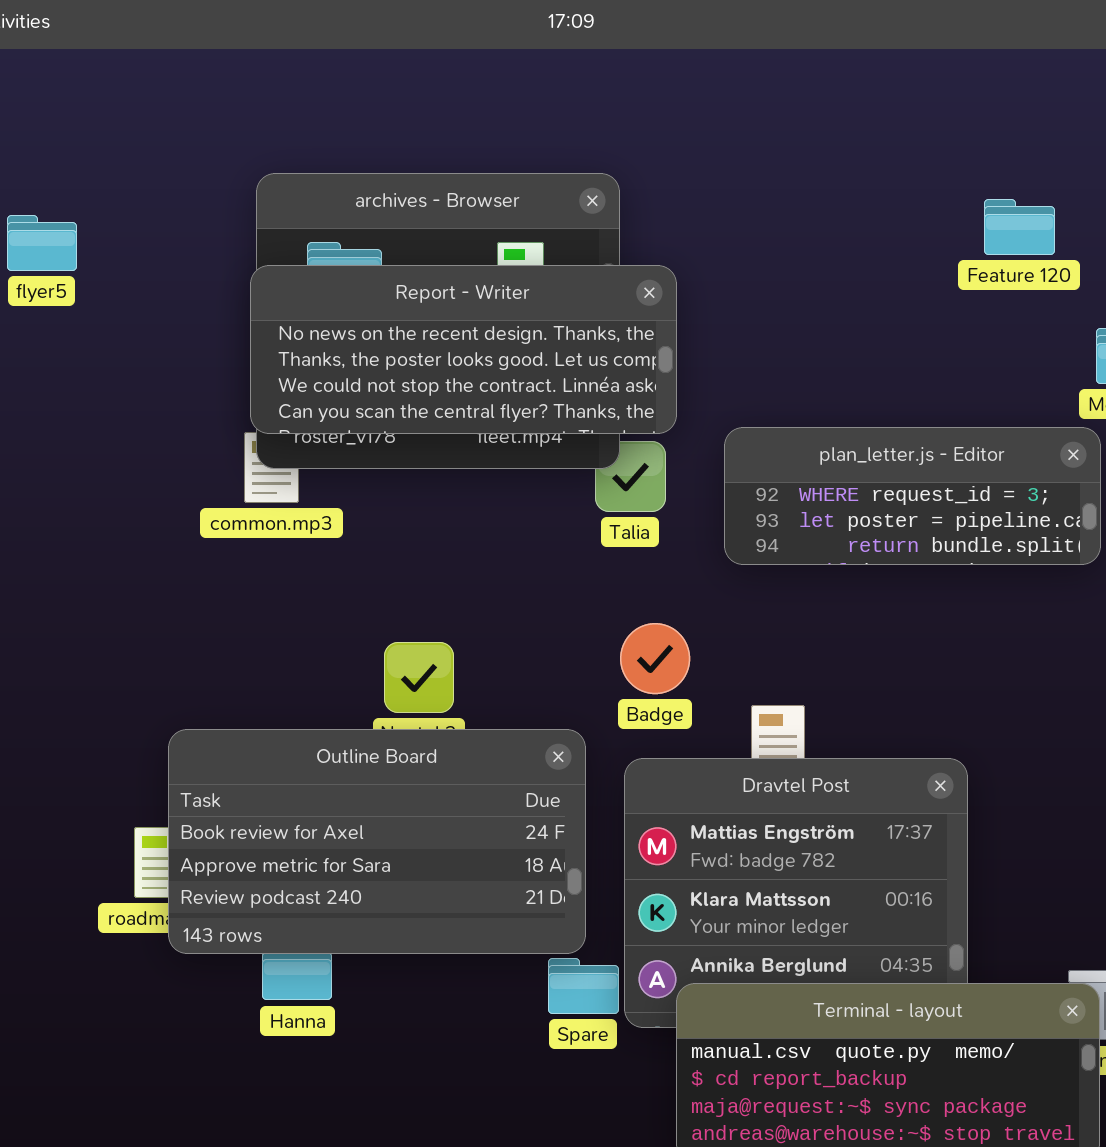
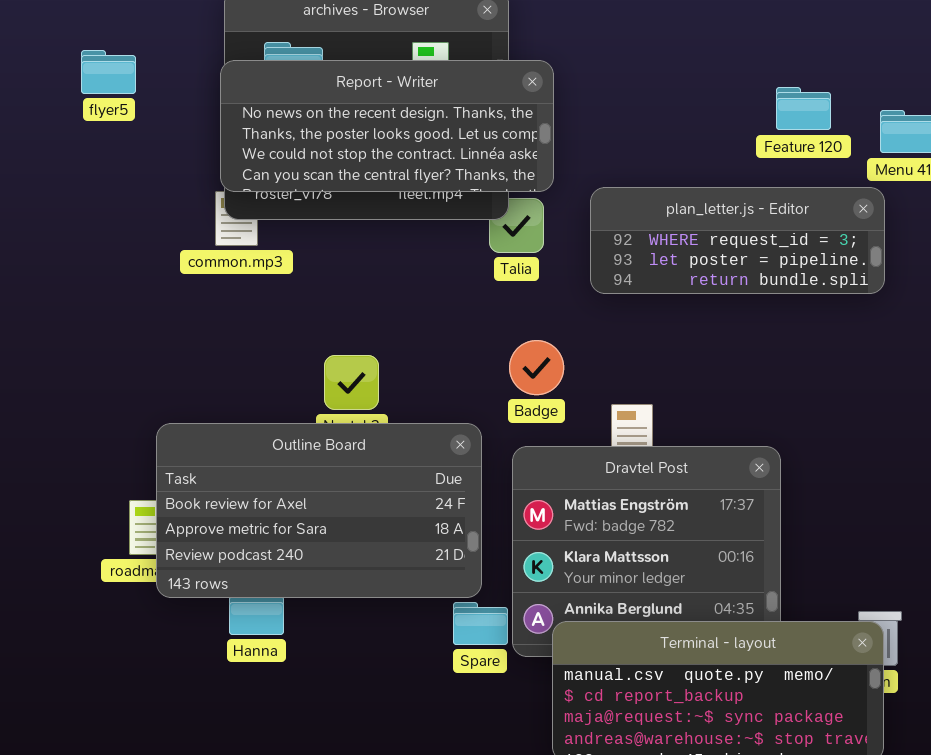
Feature 120: [984,199,1055,255] -> [776,87,831,130], moved
flyer5: [7,215,77,271] -> [81,50,136,94], moved

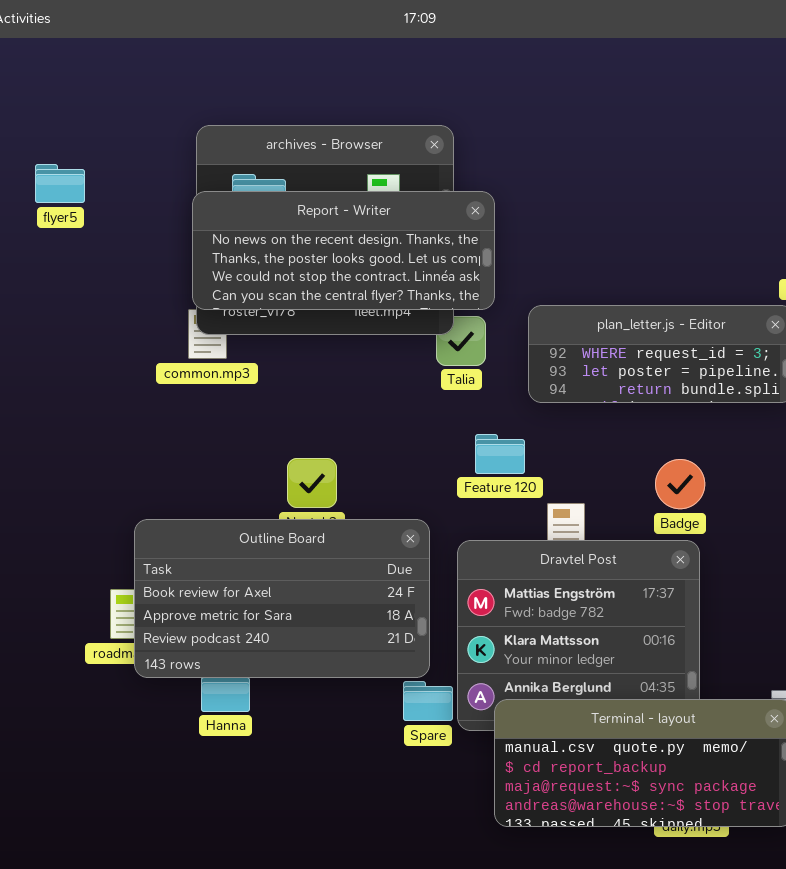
flyer5: [81,50,136,94] -> [35,164,85,203], moved
Feature 120: [776,87,831,130] -> [475,434,525,474], moved
Badge: [509,340,564,395] -> [655,459,705,509], moved

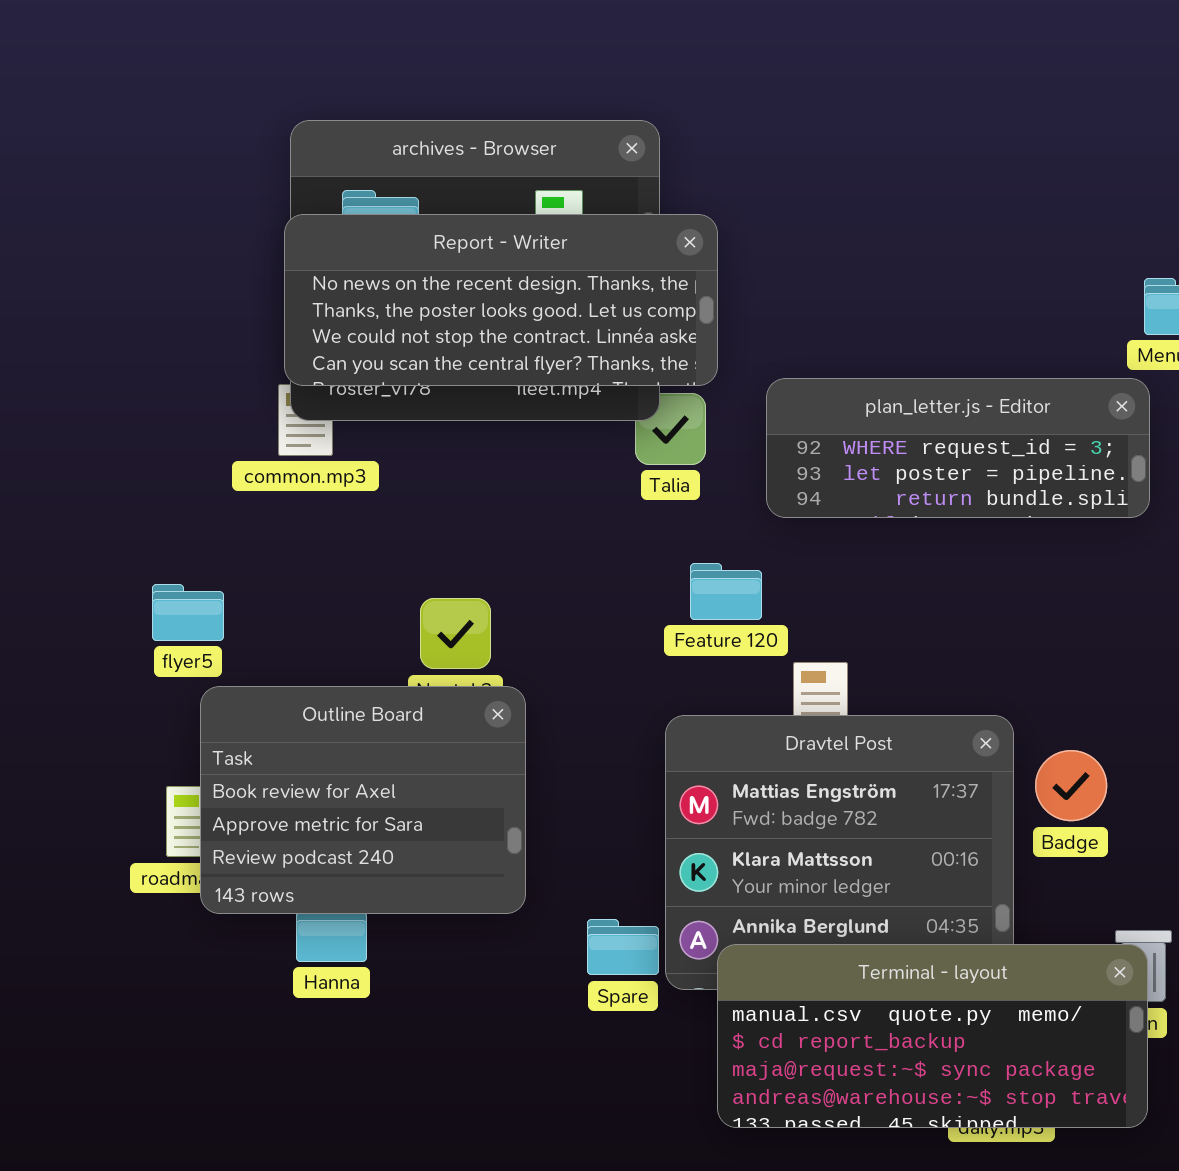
flyer5: [35,164,85,203] -> [152,584,224,641], moved
Badge: [655,459,705,509] -> [1035,750,1107,821], moved
Outline Board: [134,519,430,678] -> [200,686,526,914], resized

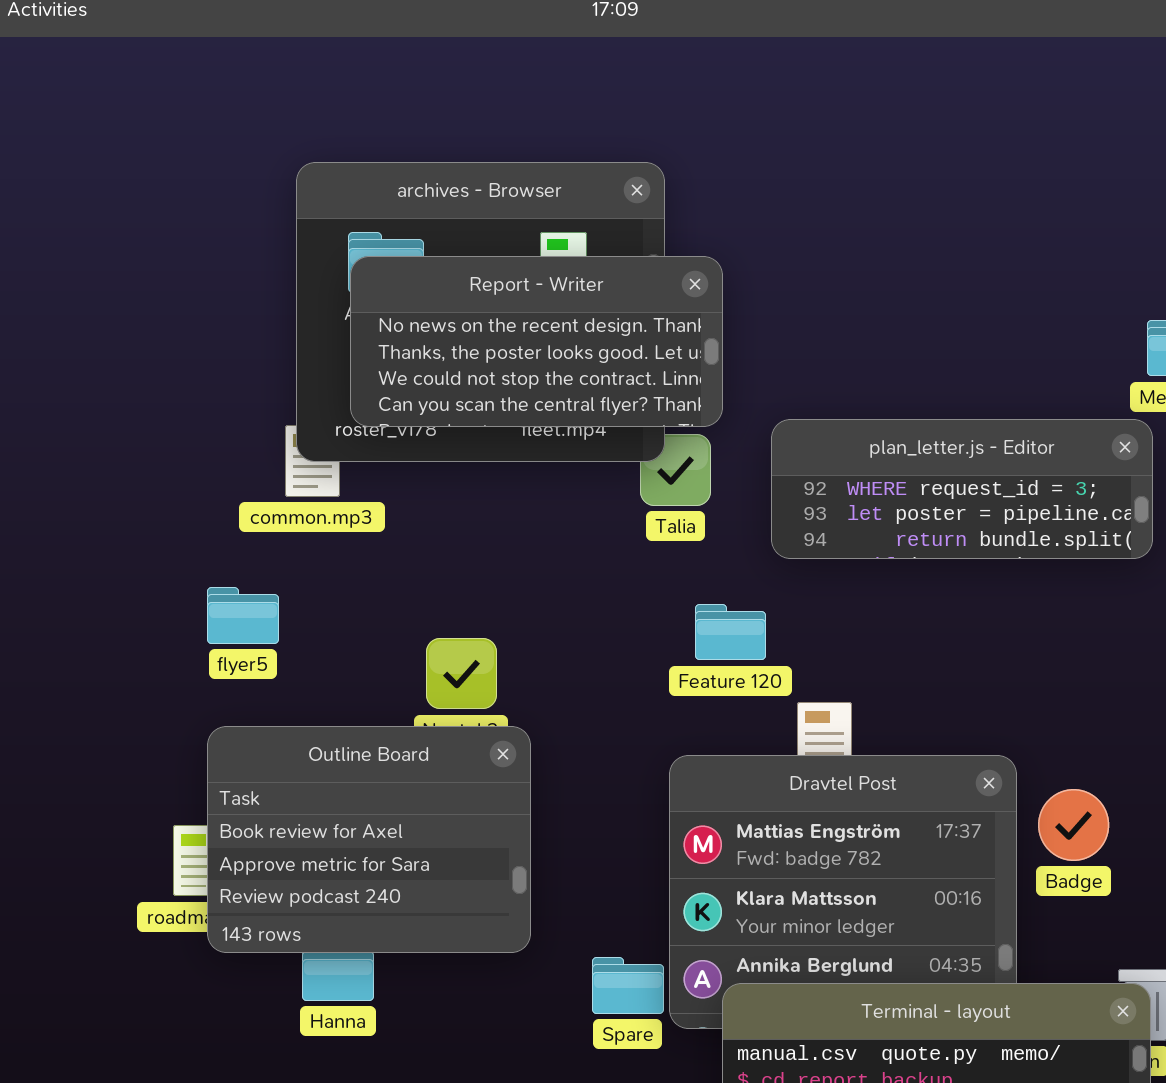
Report - Writer: [284,214,718,386] -> [350,256,723,427], resized
flyer5: [152,584,224,641] -> [207,587,279,644], moved

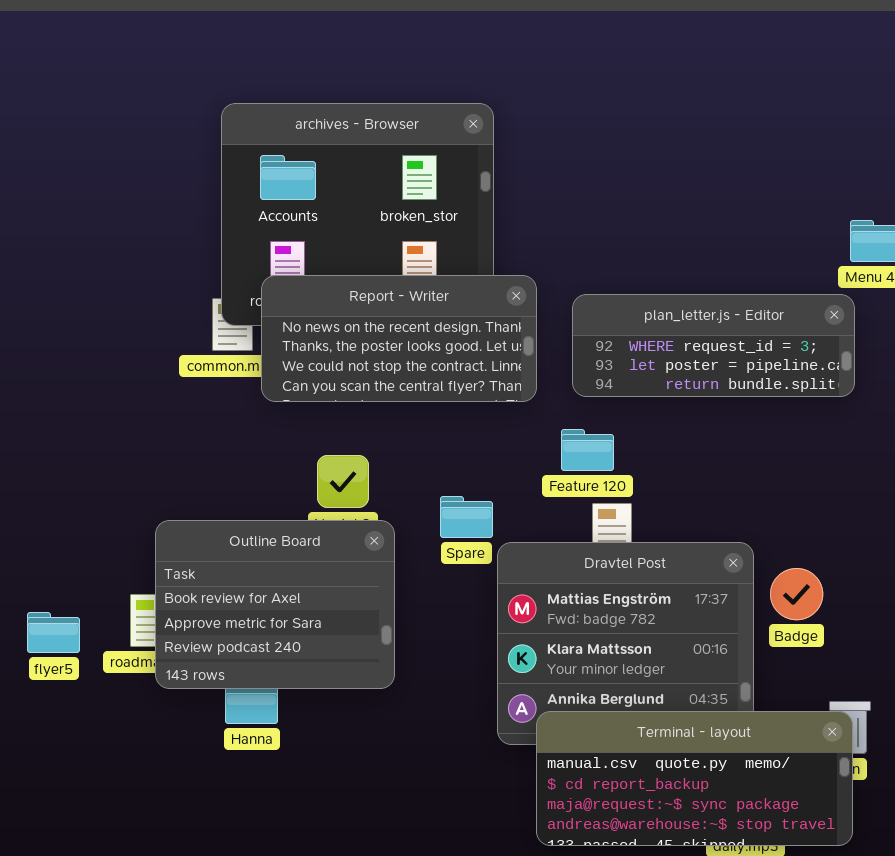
Report - Writer: [350,256,723,427] -> [261,275,537,402], moved
flyer5: [207,587,279,644] -> [27,612,80,653], moved
Feature 120: [695,604,766,660] -> [561,429,614,471], moved
Spare: [592,957,664,1014] -> [440,496,493,538], moved

